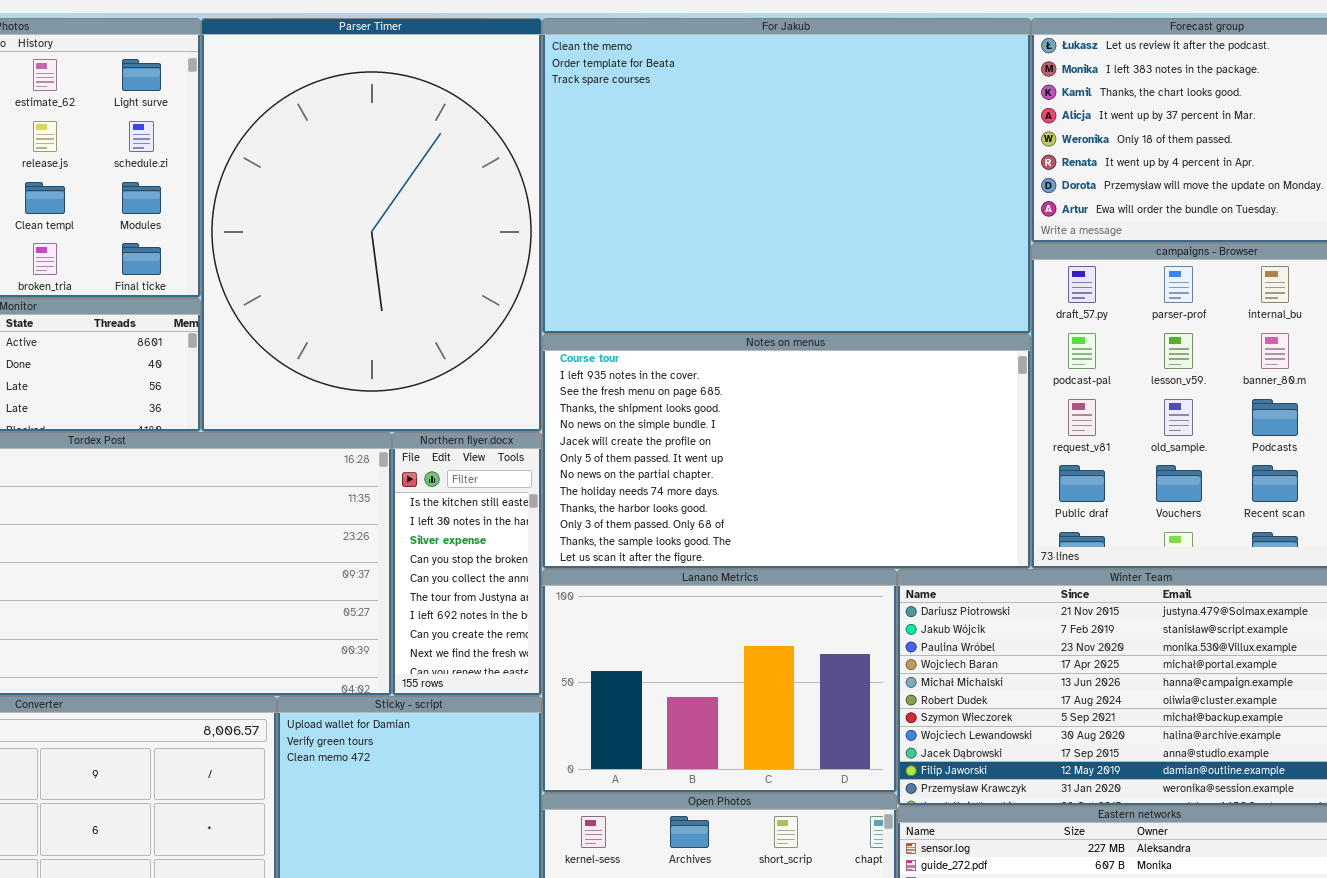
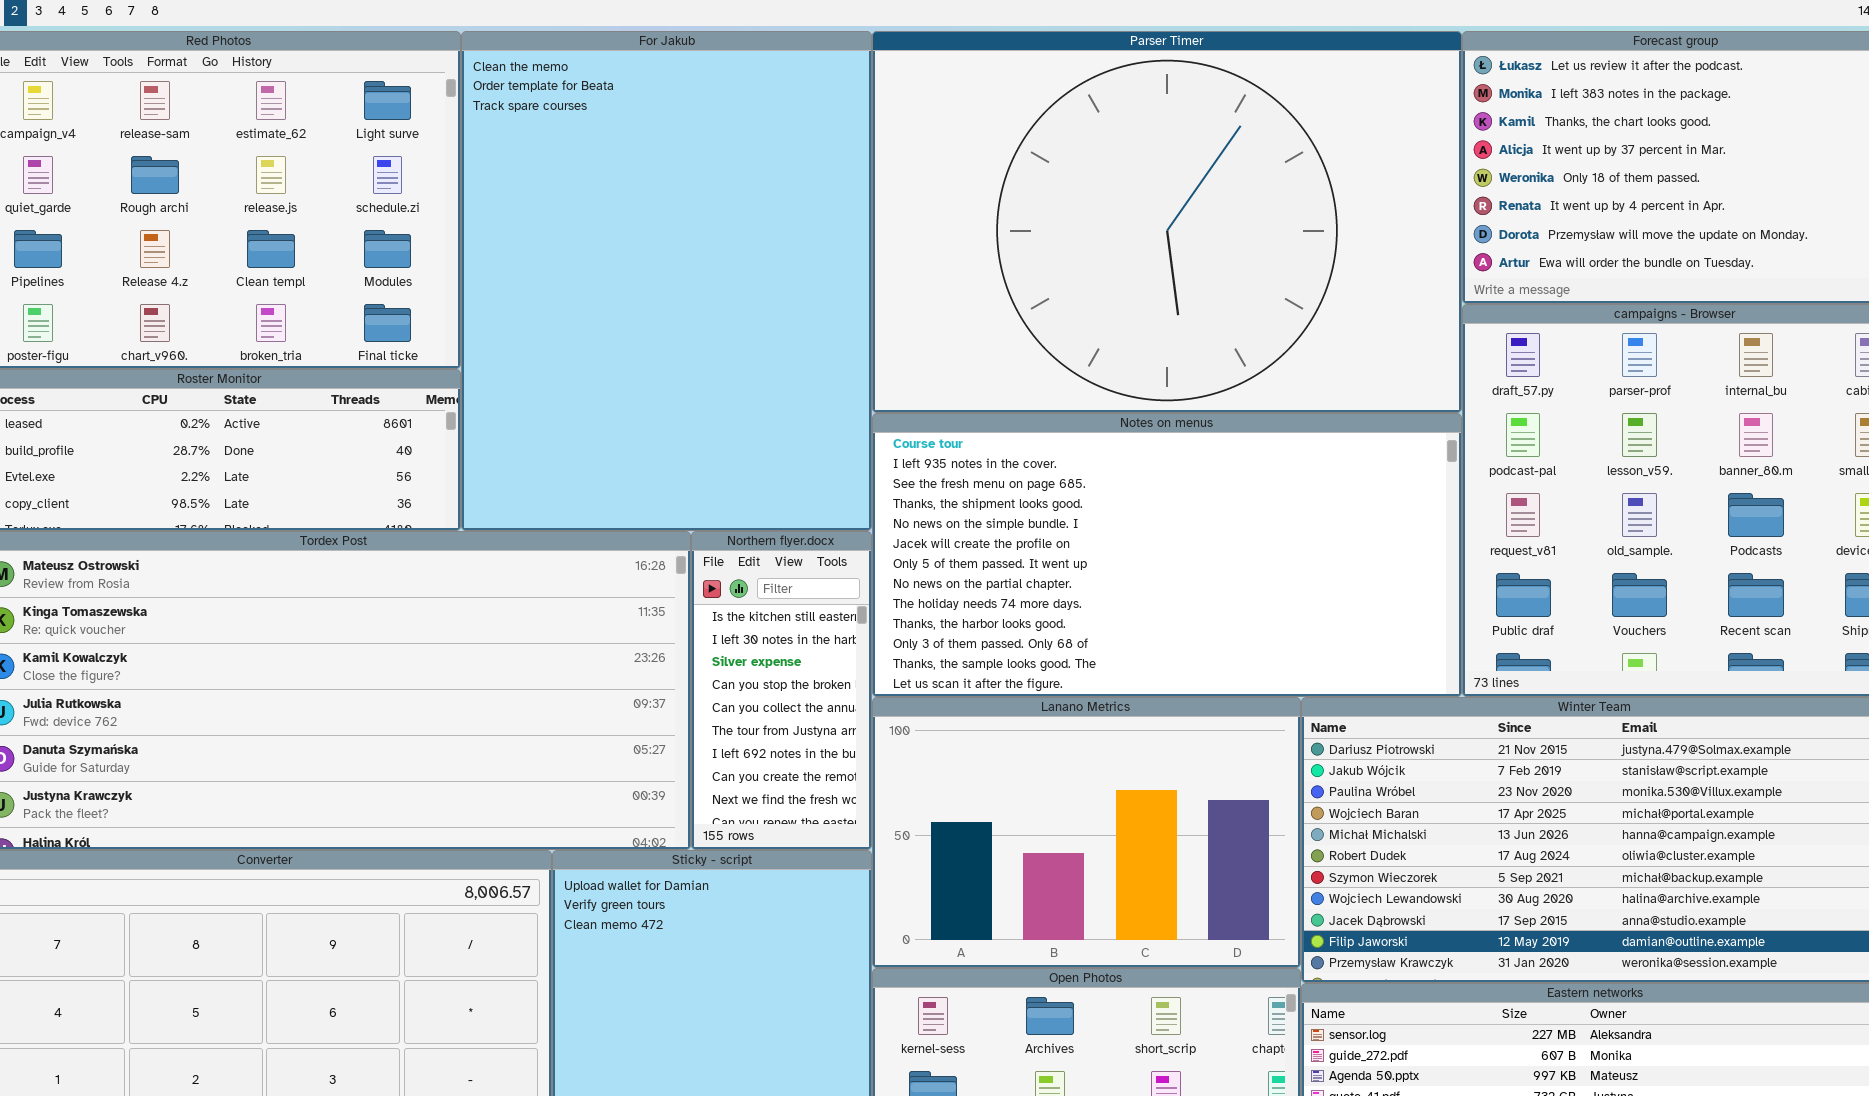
Parser Timer: [201,18,542,432] -> [872,31,1462,413], moved, resized
For Jakub: [542,18,1031,334] -> [461,31,872,531], moved, resized

